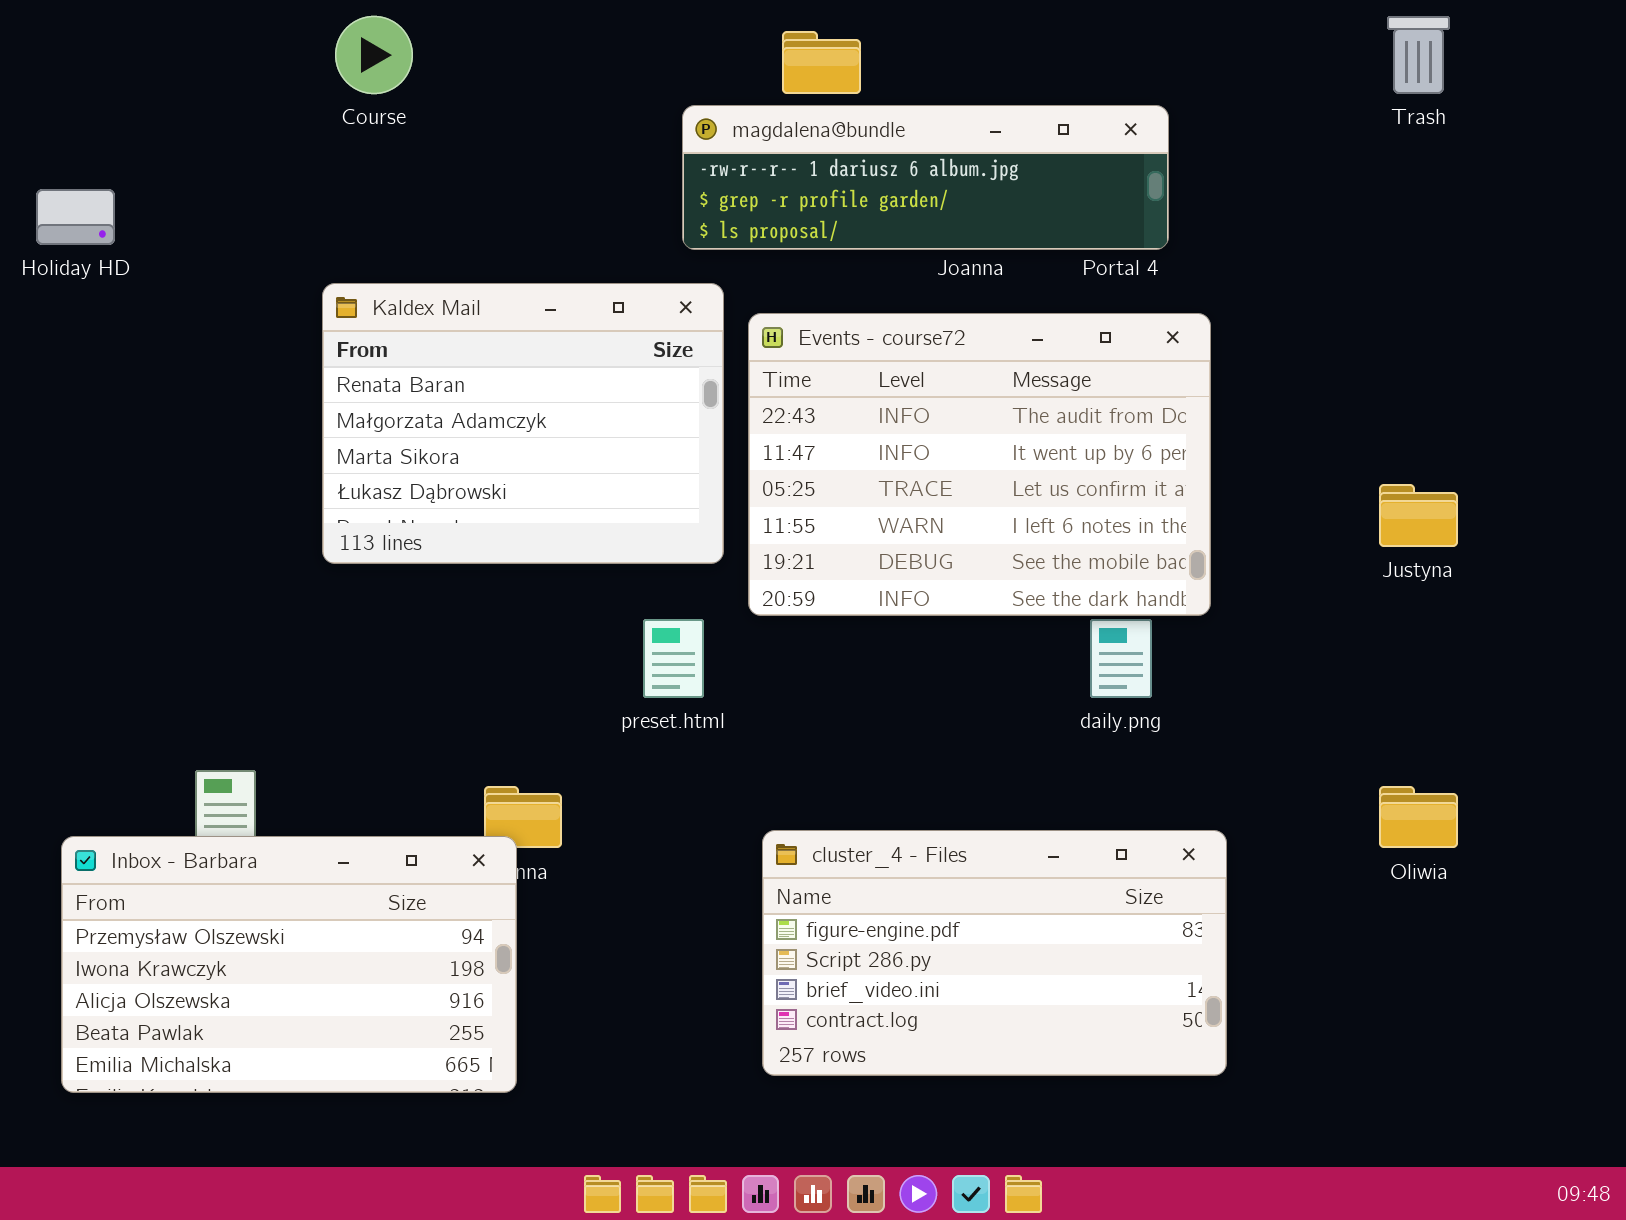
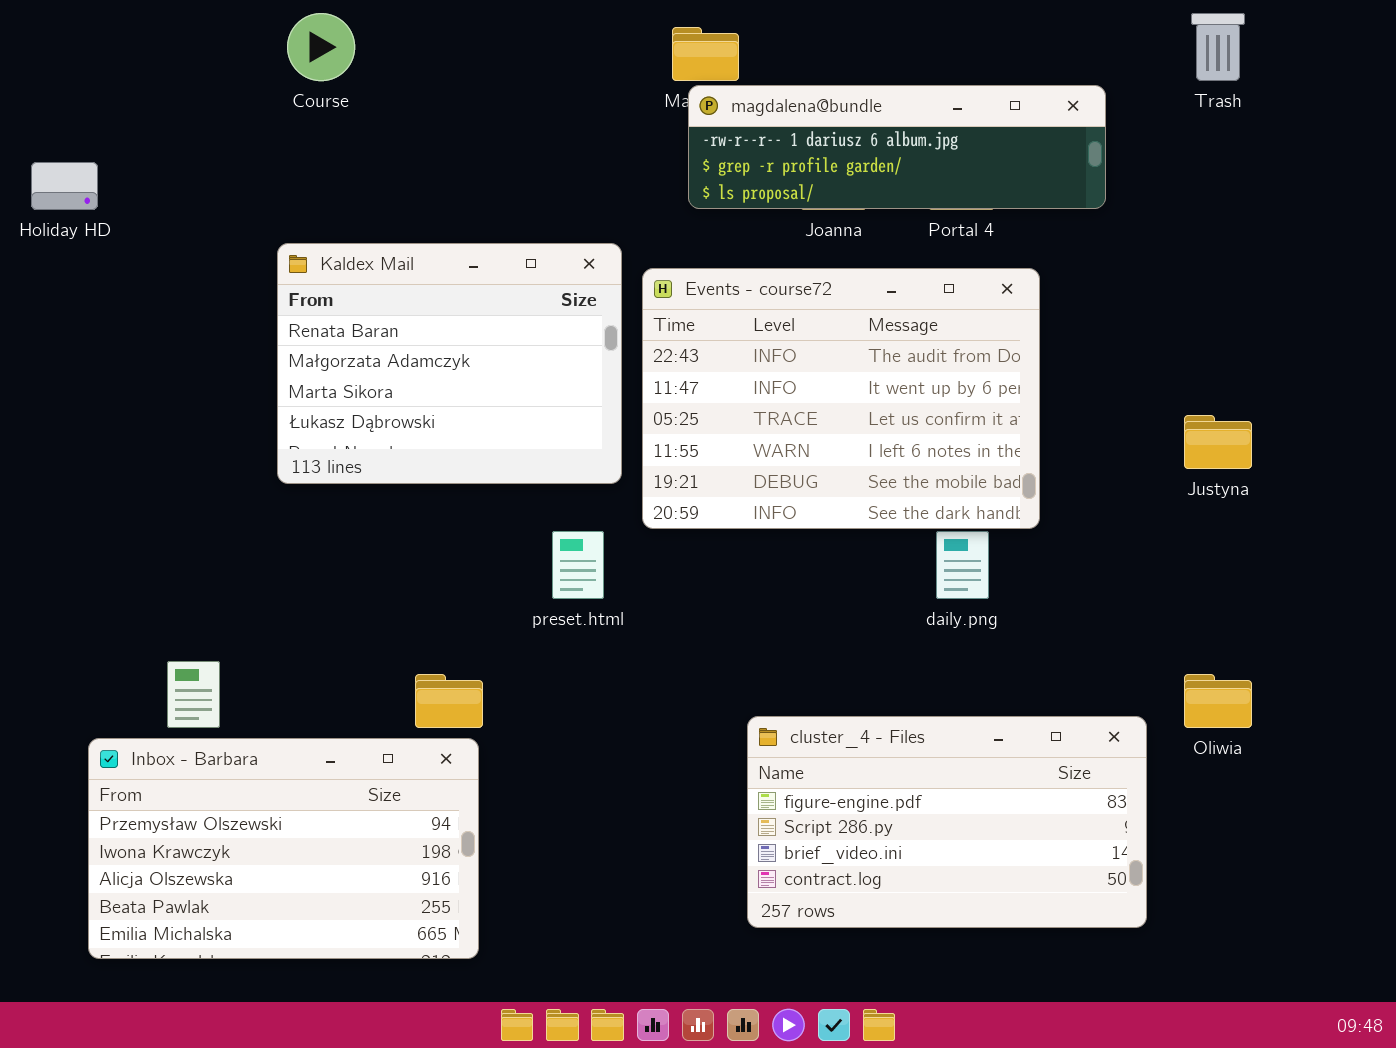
magdalena@bundle: [682,105,1169,250] -> [688,85,1106,209], moved
cluster_4 - Files: [762,830,1227,1076] -> [747,716,1147,928], moved
Inbox - Barbara: [61,836,517,1093] -> [88,738,479,959], moved

